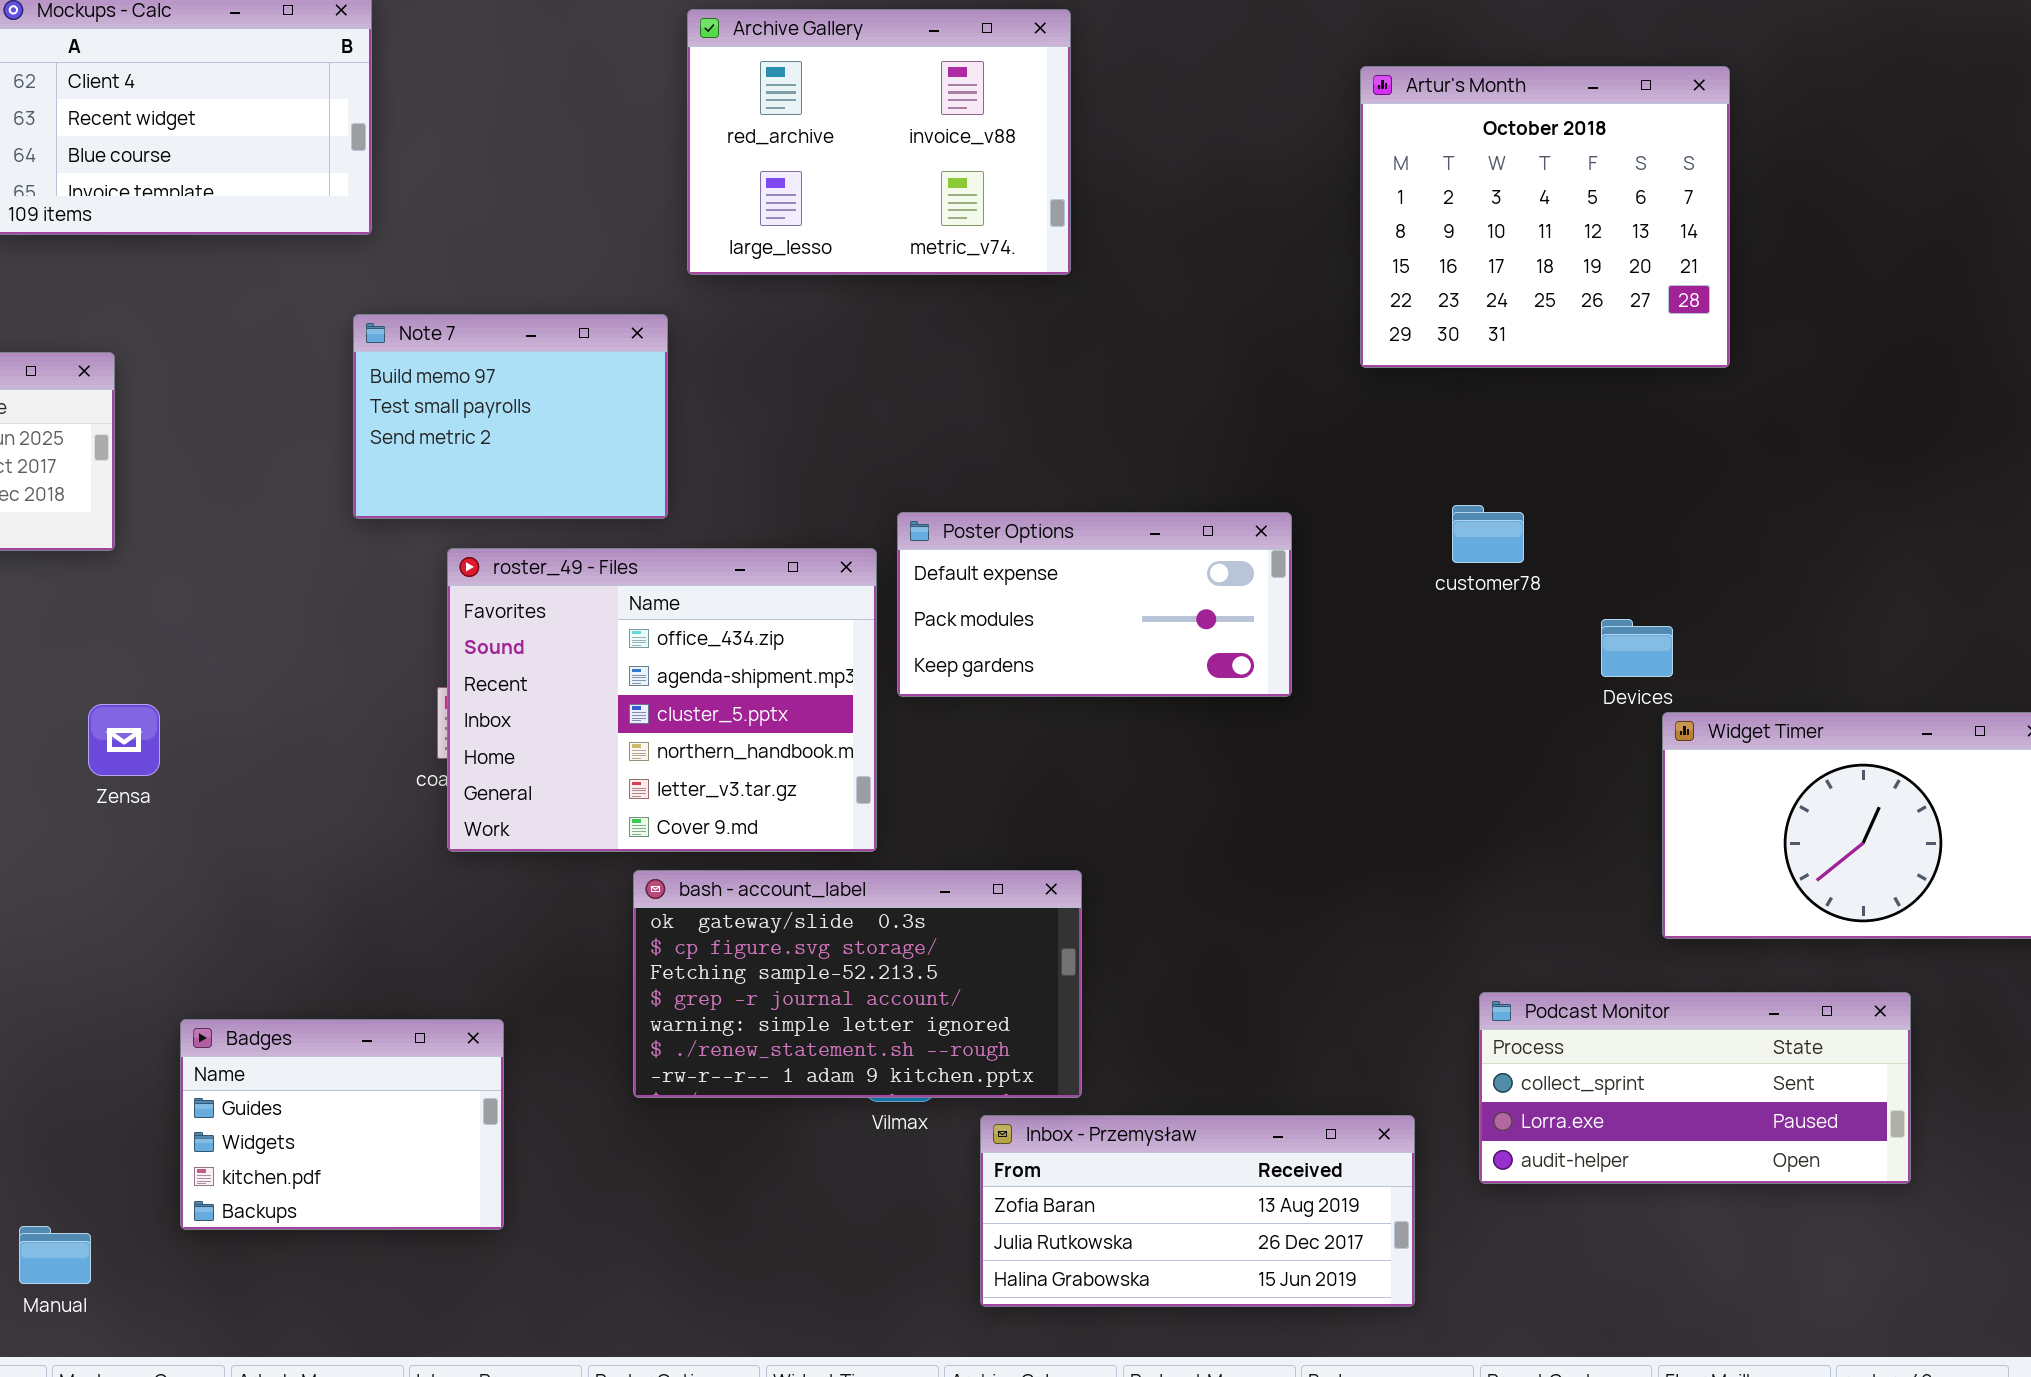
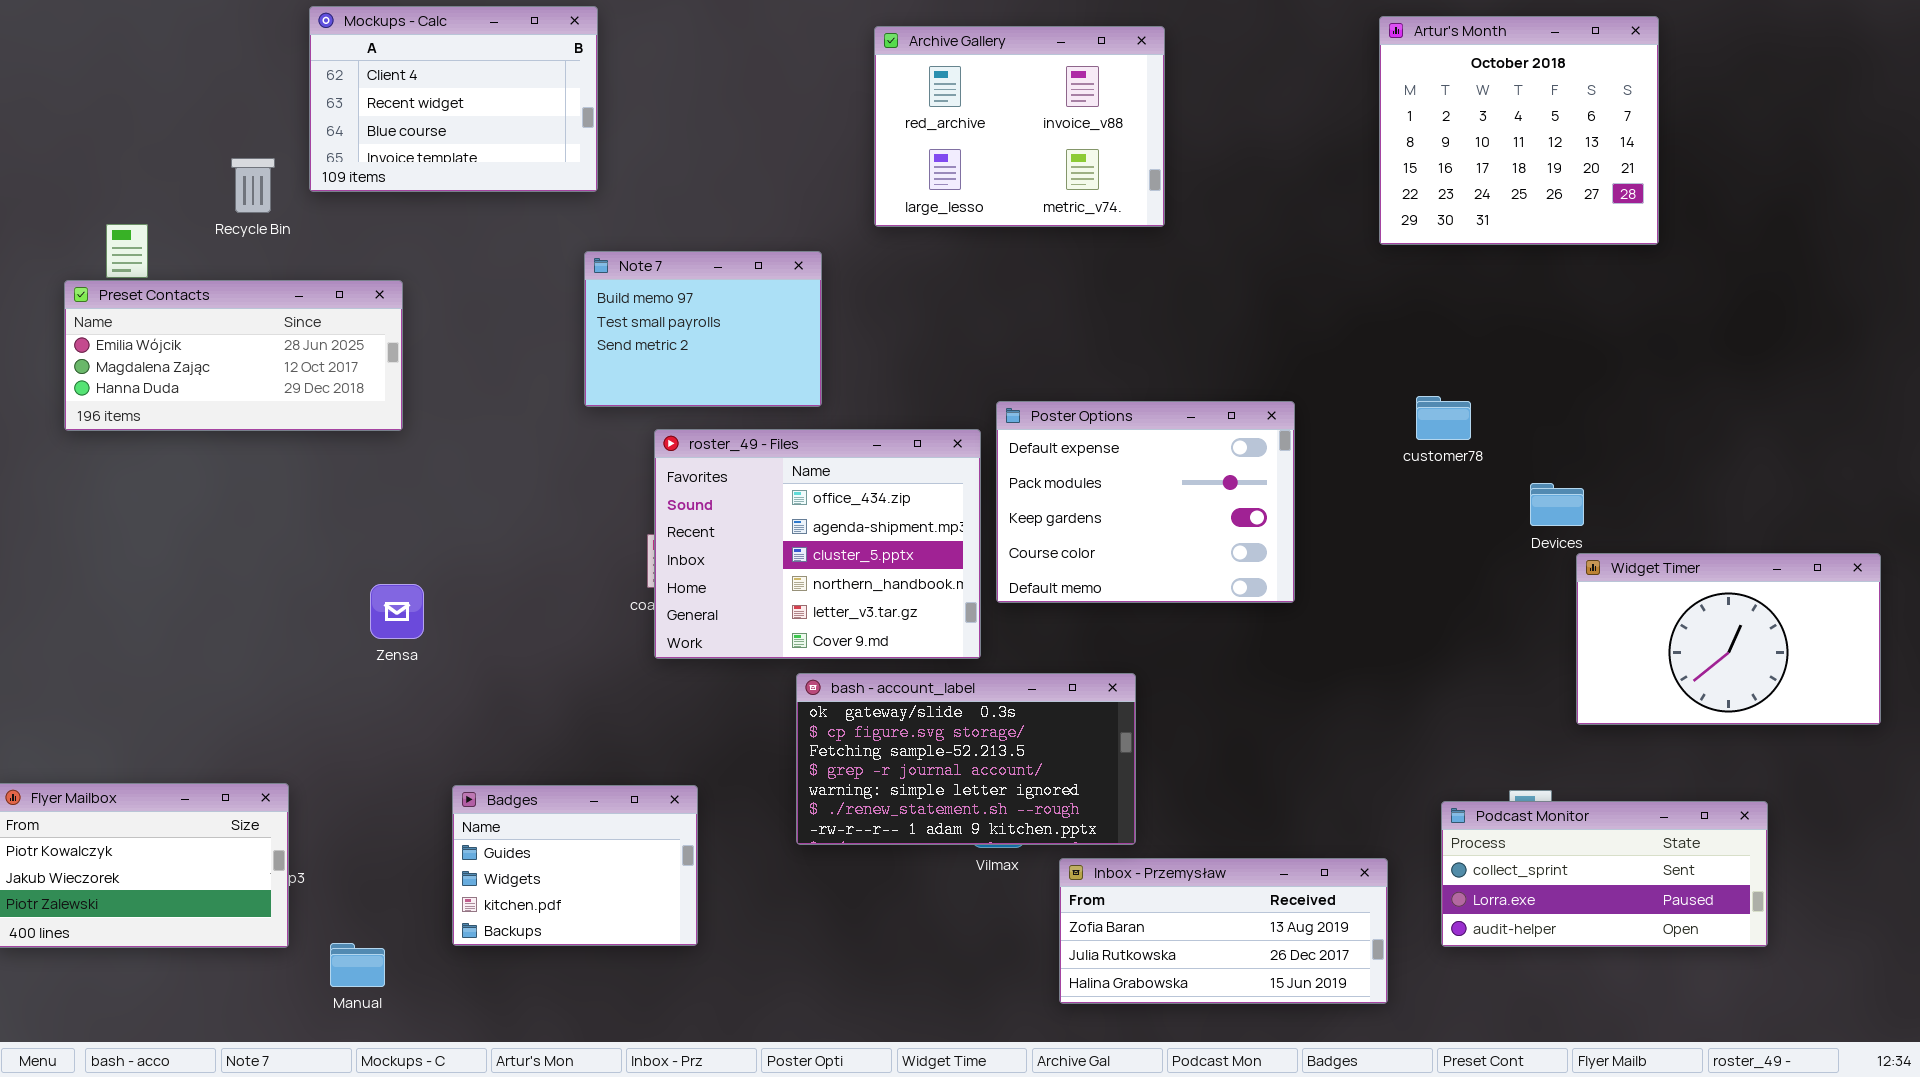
Archive Gallery: [687,9,1071,275] -> [874,26,1165,227], moved
Artur's Month: [1360,66,1730,368] -> [1379,16,1659,245], moved
Poster Options: [897,512,1292,697] -> [996,401,1295,603], resized
Zensa: [88,704,160,776] -> [370,584,424,639], moved
Podcast Monitor: [1479,992,1911,1184] -> [1441,801,1768,947], moved

